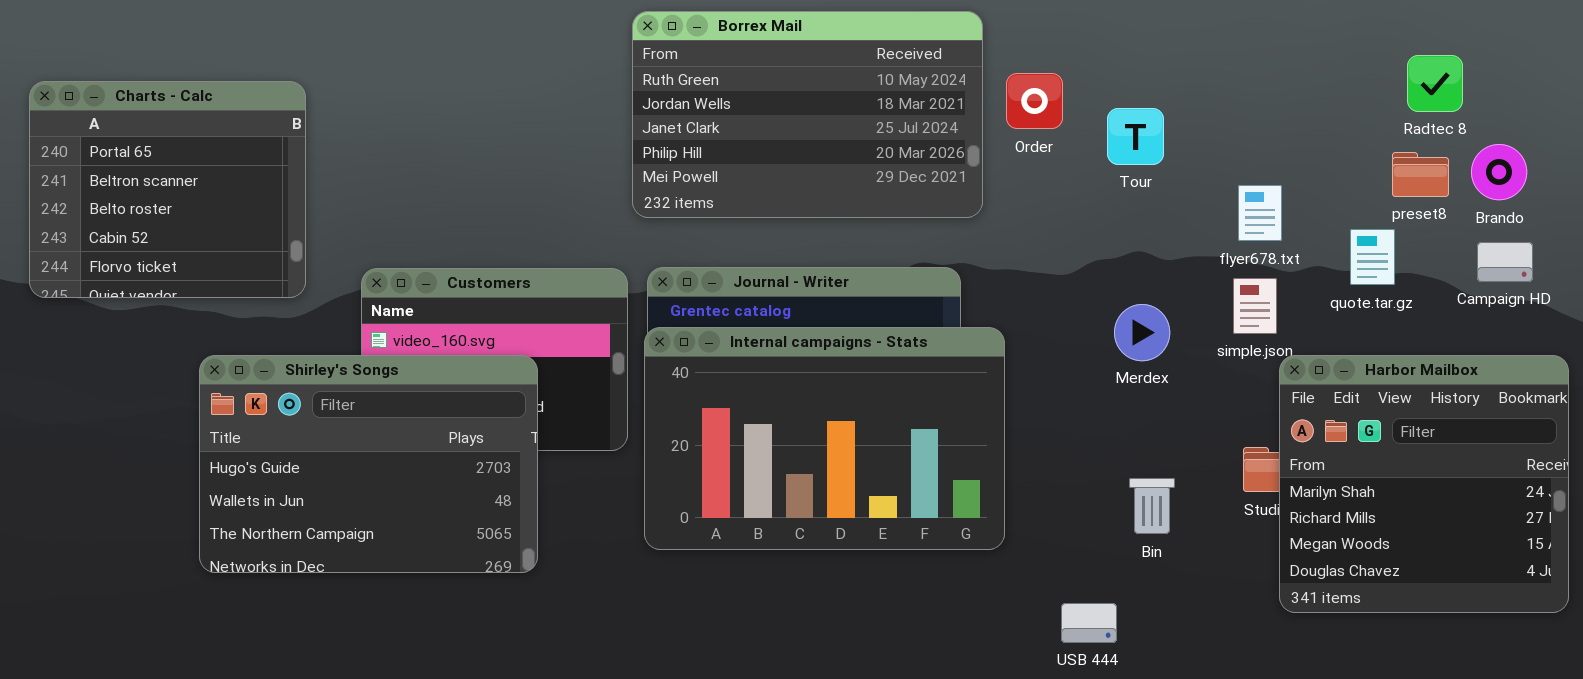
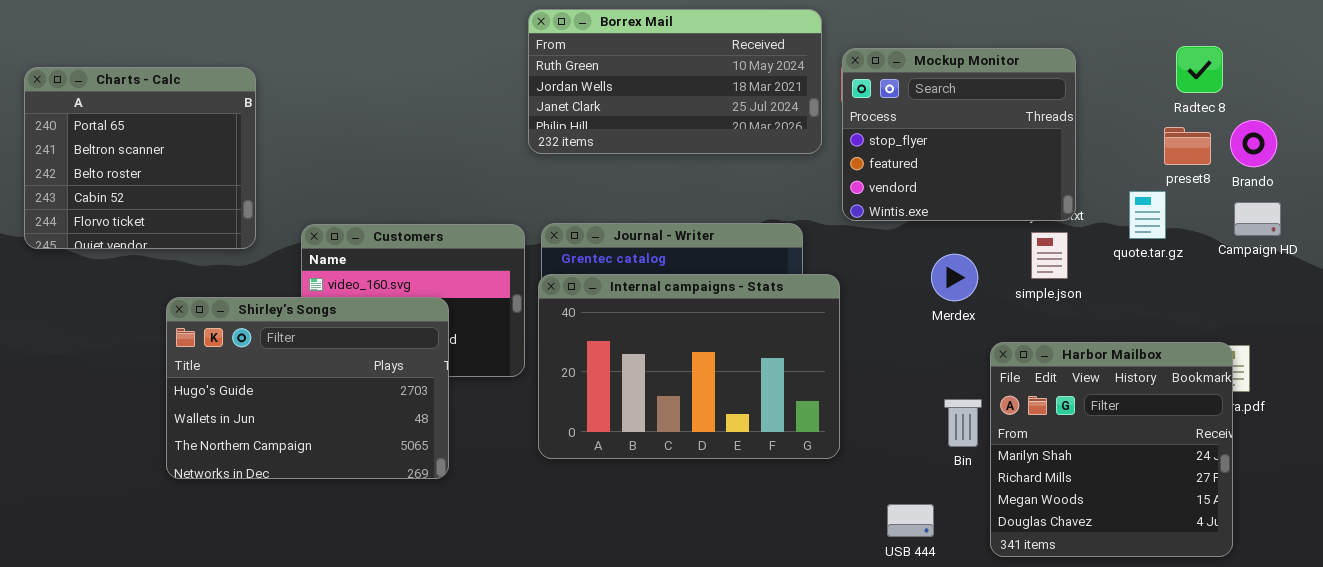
Borrex Mail: [632,11,983,218] -> [528,9,822,154], resized
Mockup Monitor: none -> [842,48,1076,221], opened
Harbor Mailbox: [1279,355,1569,613] -> [990,342,1233,557], moved

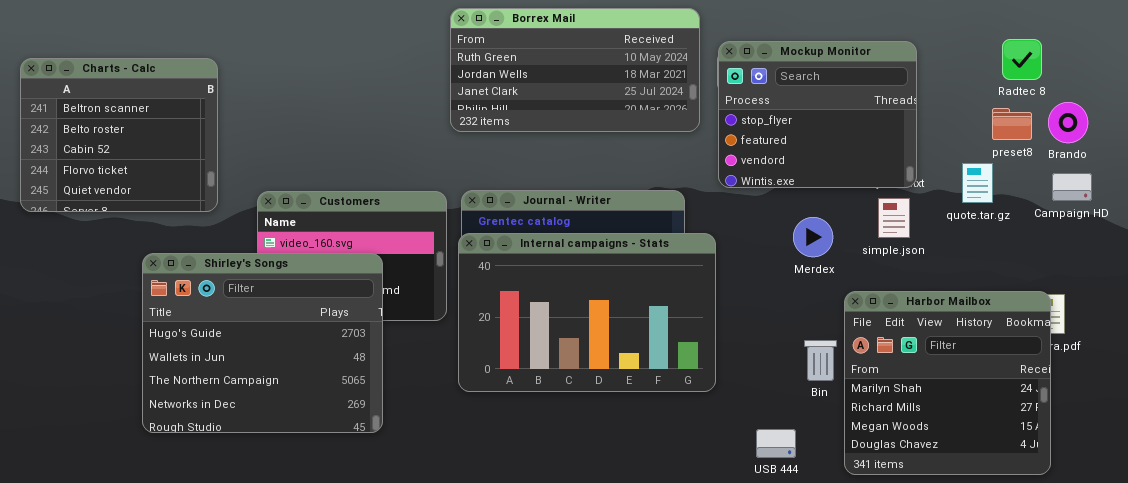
Charts - Calc: [24,67,256,249] -> [20,58,218,212], scrolled down 1 row
Shirley's Songs: [166,297,449,479] -> [142,253,383,433], resized

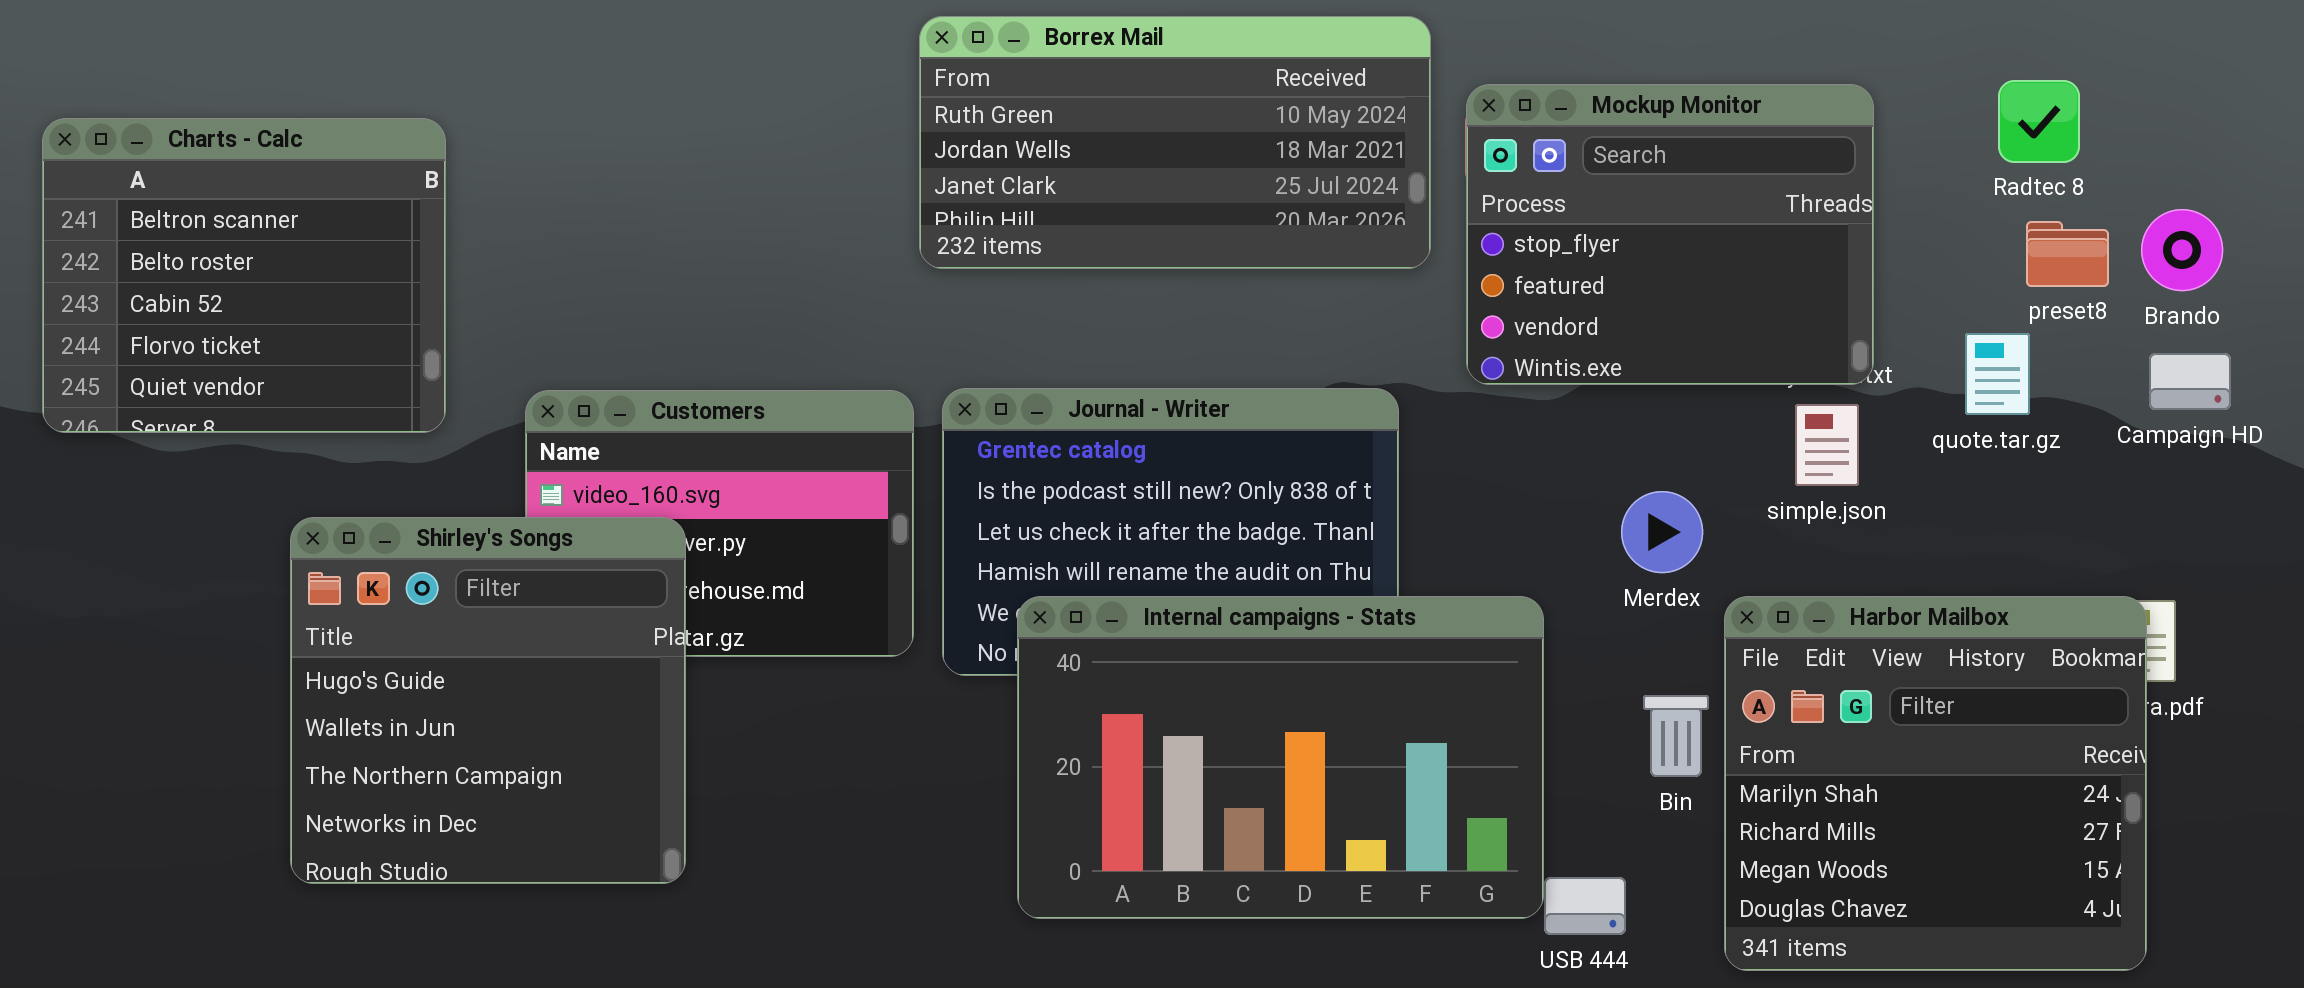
Radtec 8: [1002,39,1042,80] -> [1998,80,2080,163], moved
Merdex: [793,217,833,257] -> [1621,491,1703,573], moved
Internal campaigns - Stats: [458,233,716,392] -> [1017,596,1544,919], moved
Shirley's Songs: [142,253,383,433] -> [290,517,686,884], resized

